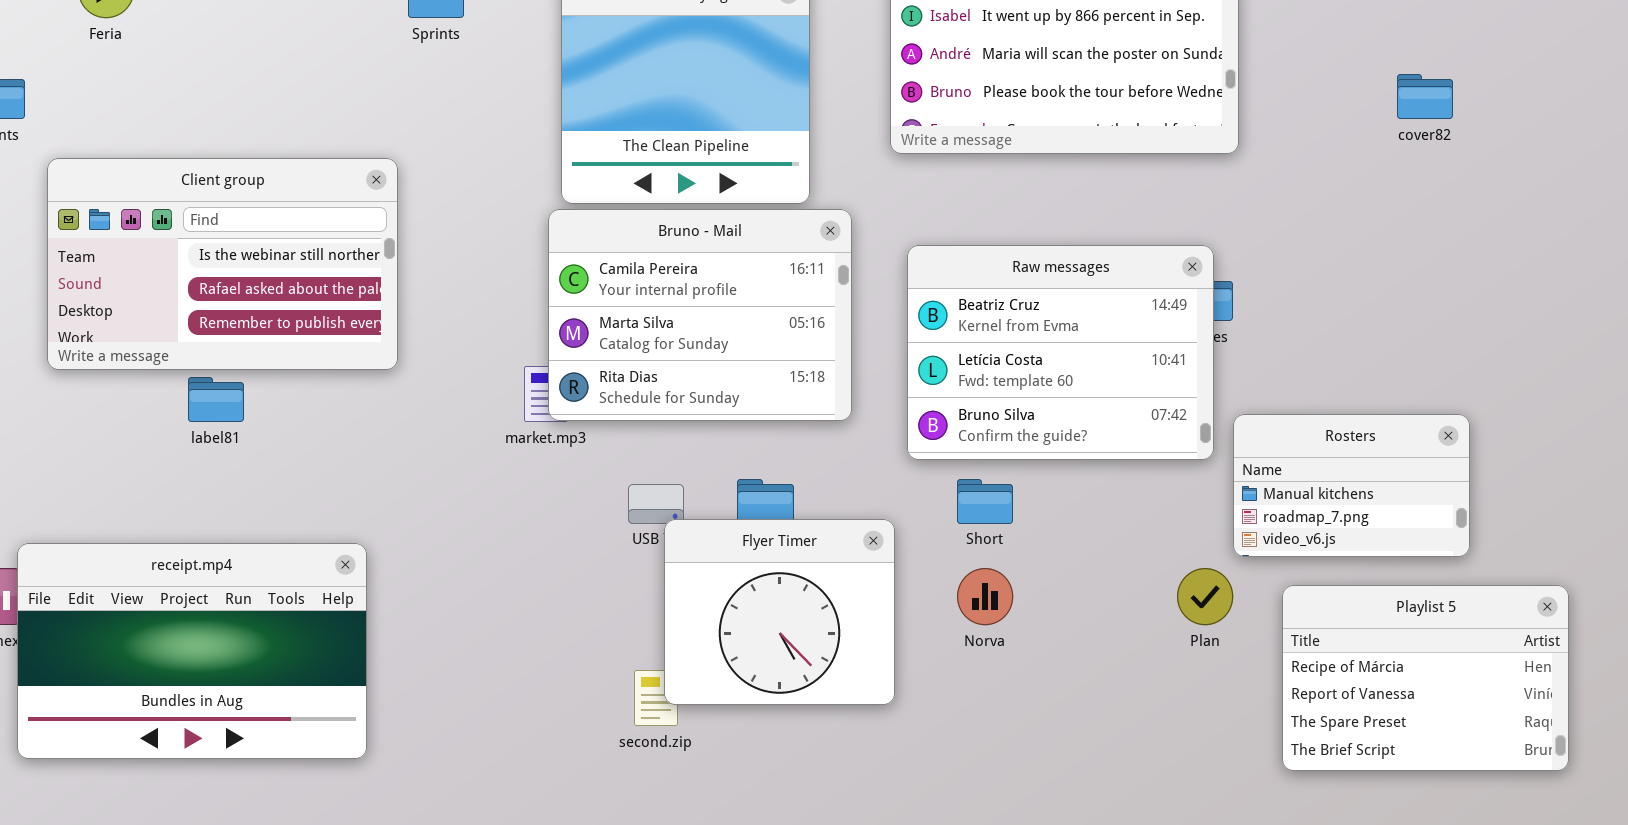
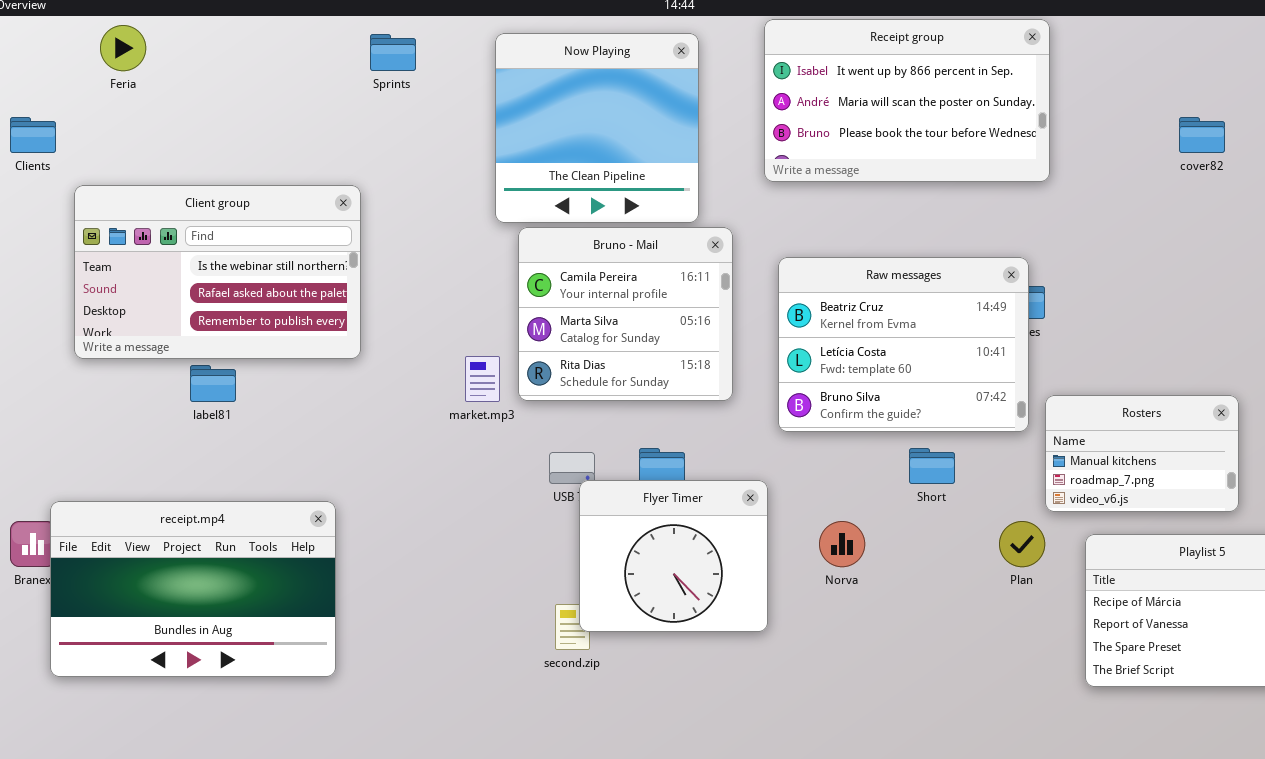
Bruno - Mail: [548,209,852,421] -> [518,227,733,401], resized
Short: [957,479,1013,524] -> [909,448,955,484], moved

